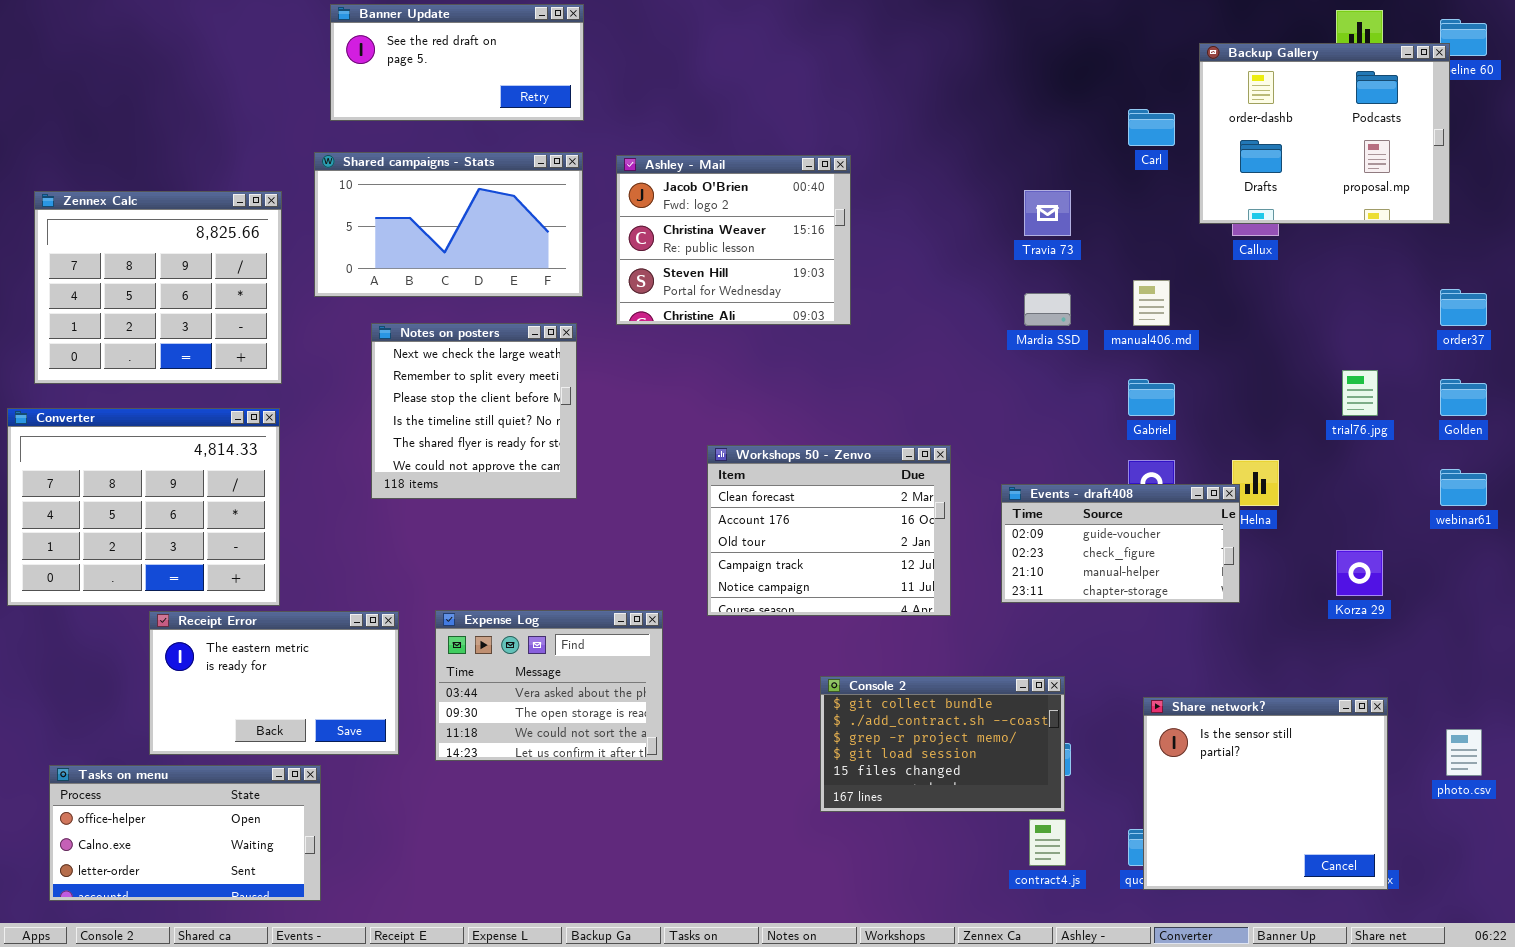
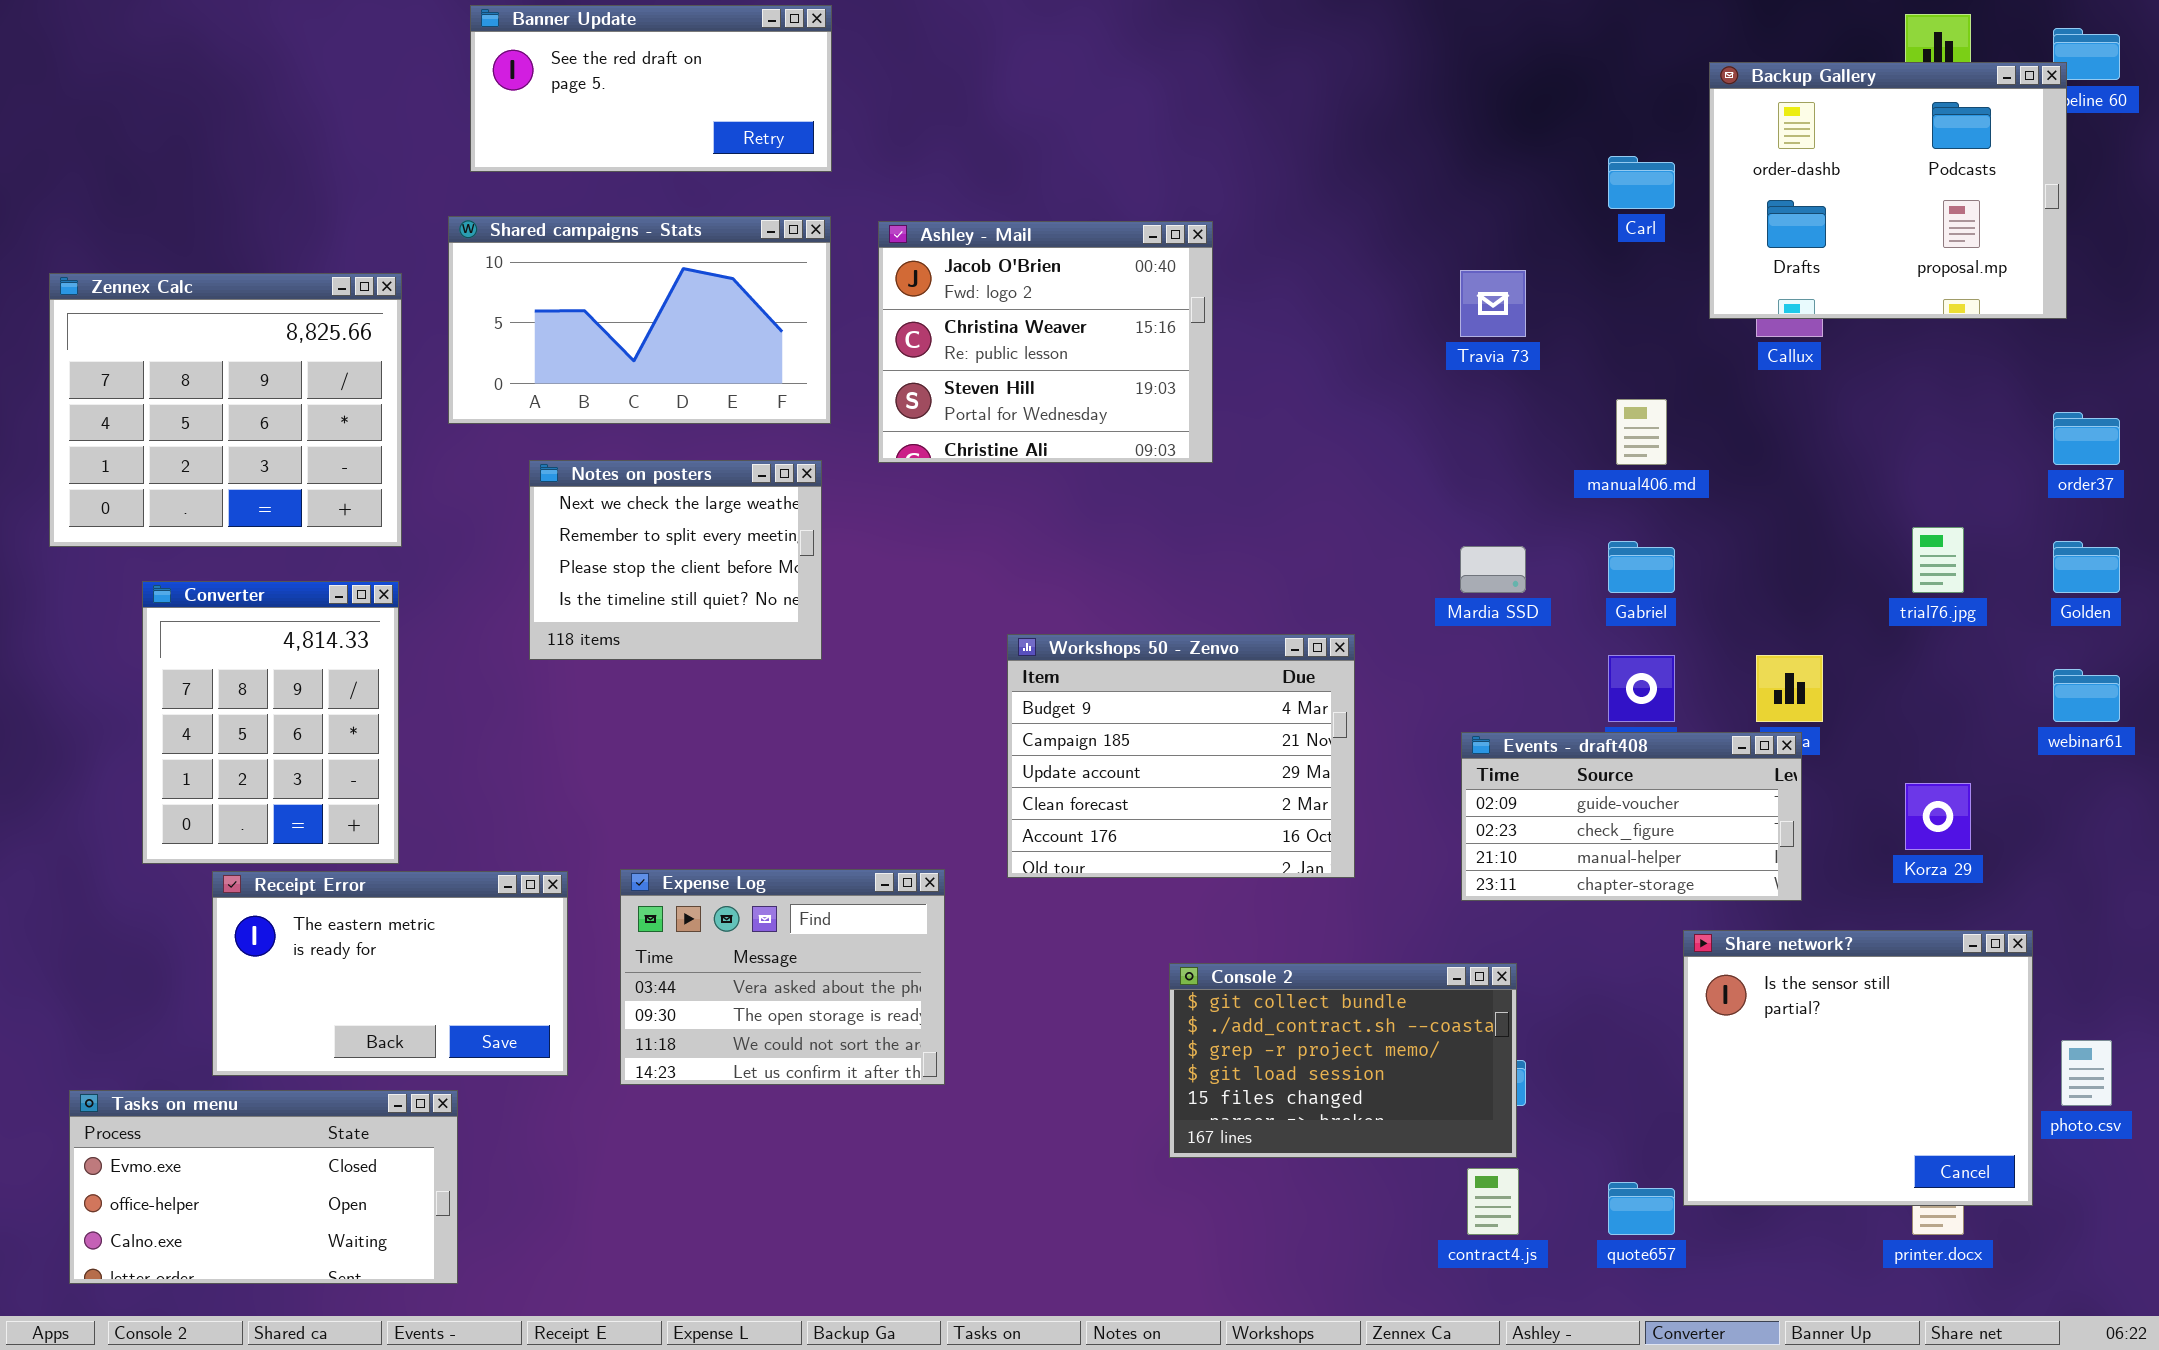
Mardia SSD: [1024,293,1071,326] -> [1460,546,1526,593], moved
Notes on posters: [371,323,577,499] -> [529,460,822,660], resized
Converter: [7,408,280,606] -> [142,581,399,864], resized
Workshops 50 - Zenvo: [707,445,951,616] -> [1007,634,1355,878], scrolled up 3 rows
Events - draft408: [1001,484,1240,603] -> [1461,732,1802,901], moved
Share network?: [1143,697,1388,890] -> [1683,930,2033,1206], moved
Tasks on menu: [49,765,321,901] -> [69,1090,458,1284], scrolled up 1 row

